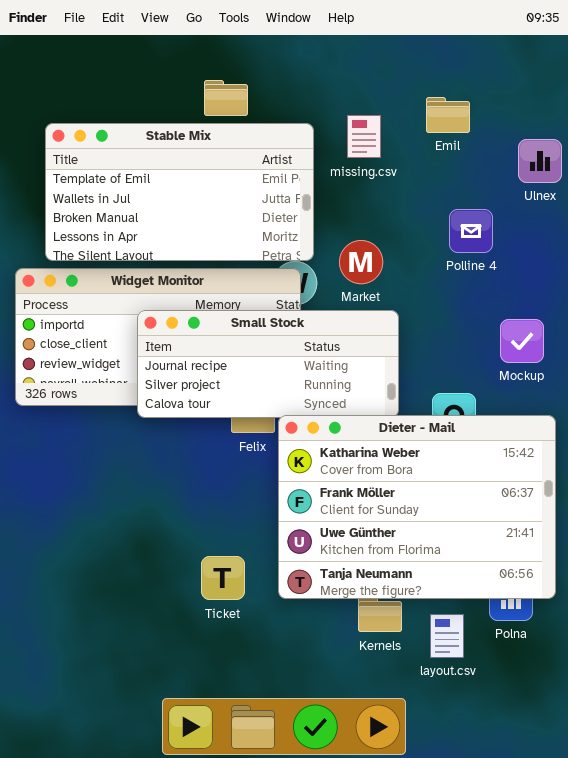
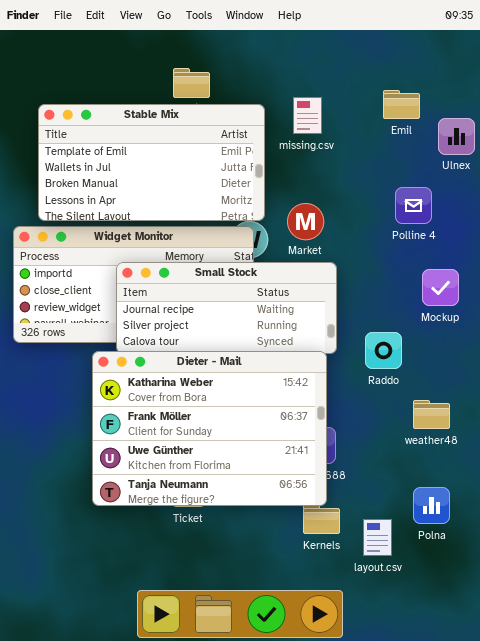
Emil: [426,97,470,133] -> [383,90,420,119], moved
Polline 4: [449,209,493,253] -> [395,187,432,224], moved
Dieter - Mail: [278,415,556,599] -> [92,351,327,506], moved

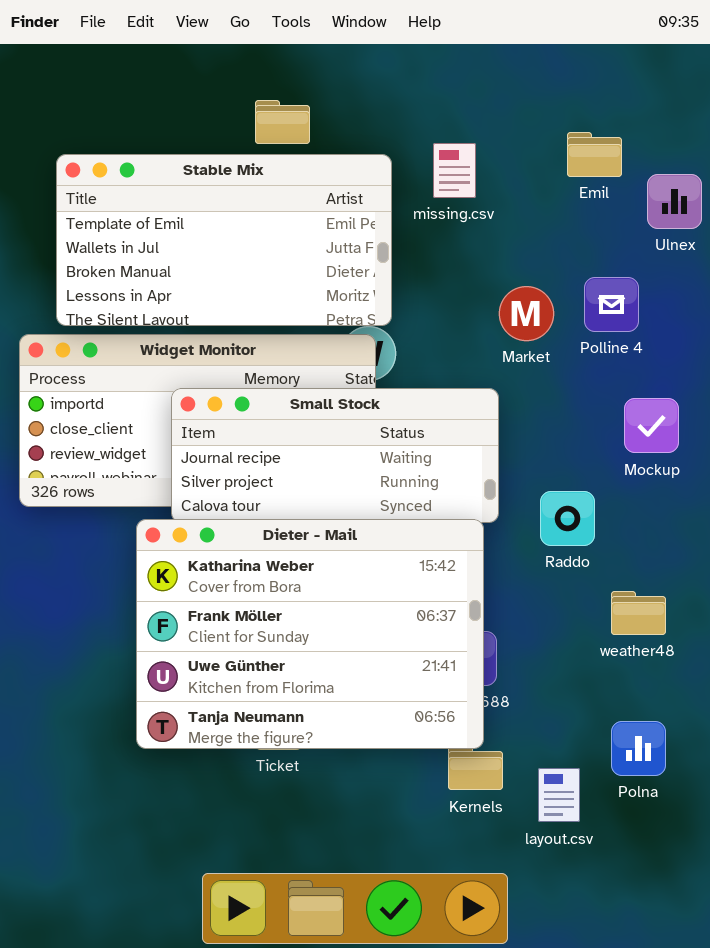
Market: [287,203,324,240] -> [499,286,554,341], moved

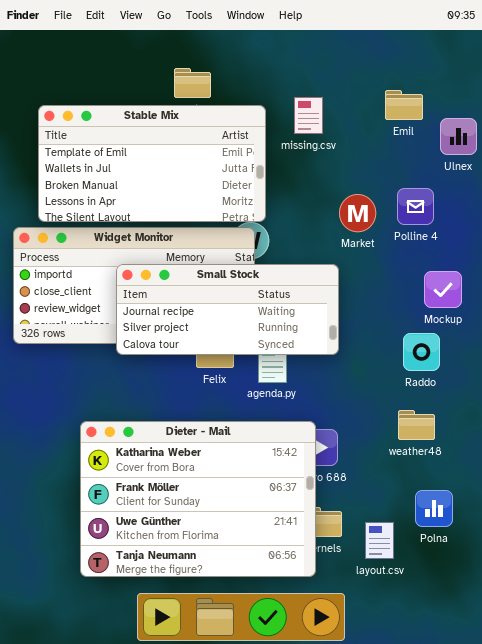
Raddo: [540,491,595,546] -> [403,333,440,371], moved
Dieter - Mail: [136,519,484,749] -> [80,421,316,577], moved
weather48: [611,591,666,635] -> [398,410,435,440], moved

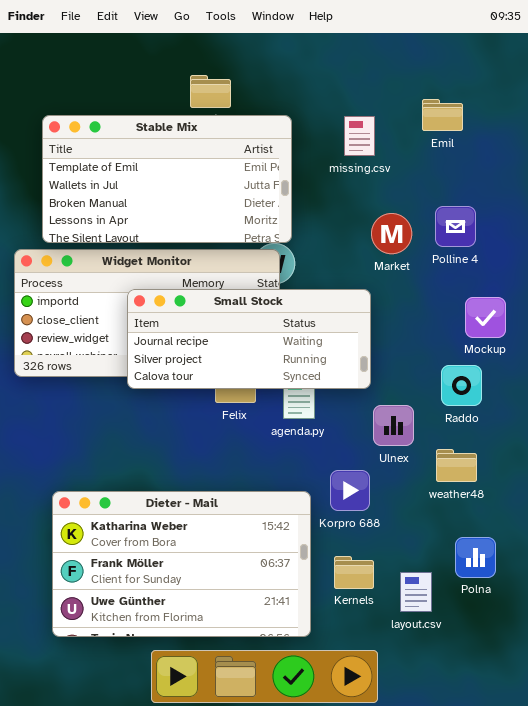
missing.csv: [294,97,323,134] -> [344,116,375,156], moved
Ulnex: [440,118,477,155] -> [373,405,414,446], moved
Dieter - Mail: [80,421,316,577] -> [52,491,311,637], moved, resized

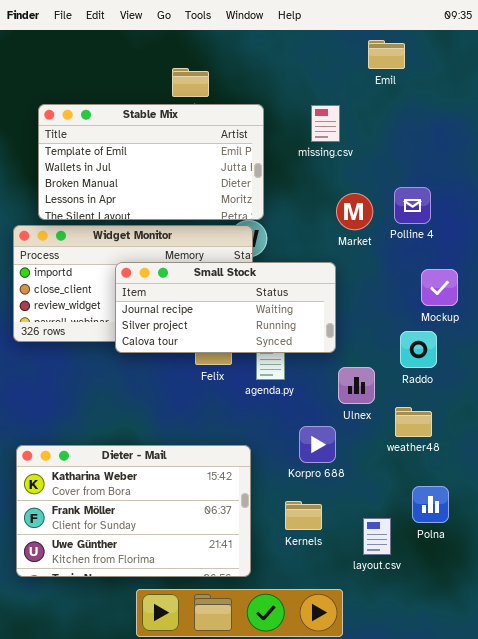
Emil: [422,99,463,131] -> [368,40,405,69], moved
Dieter - Mail: [52,491,311,637] -> [16,445,251,577], moved
Kernels: [334,556,374,589] -> [285,501,322,530], moved

